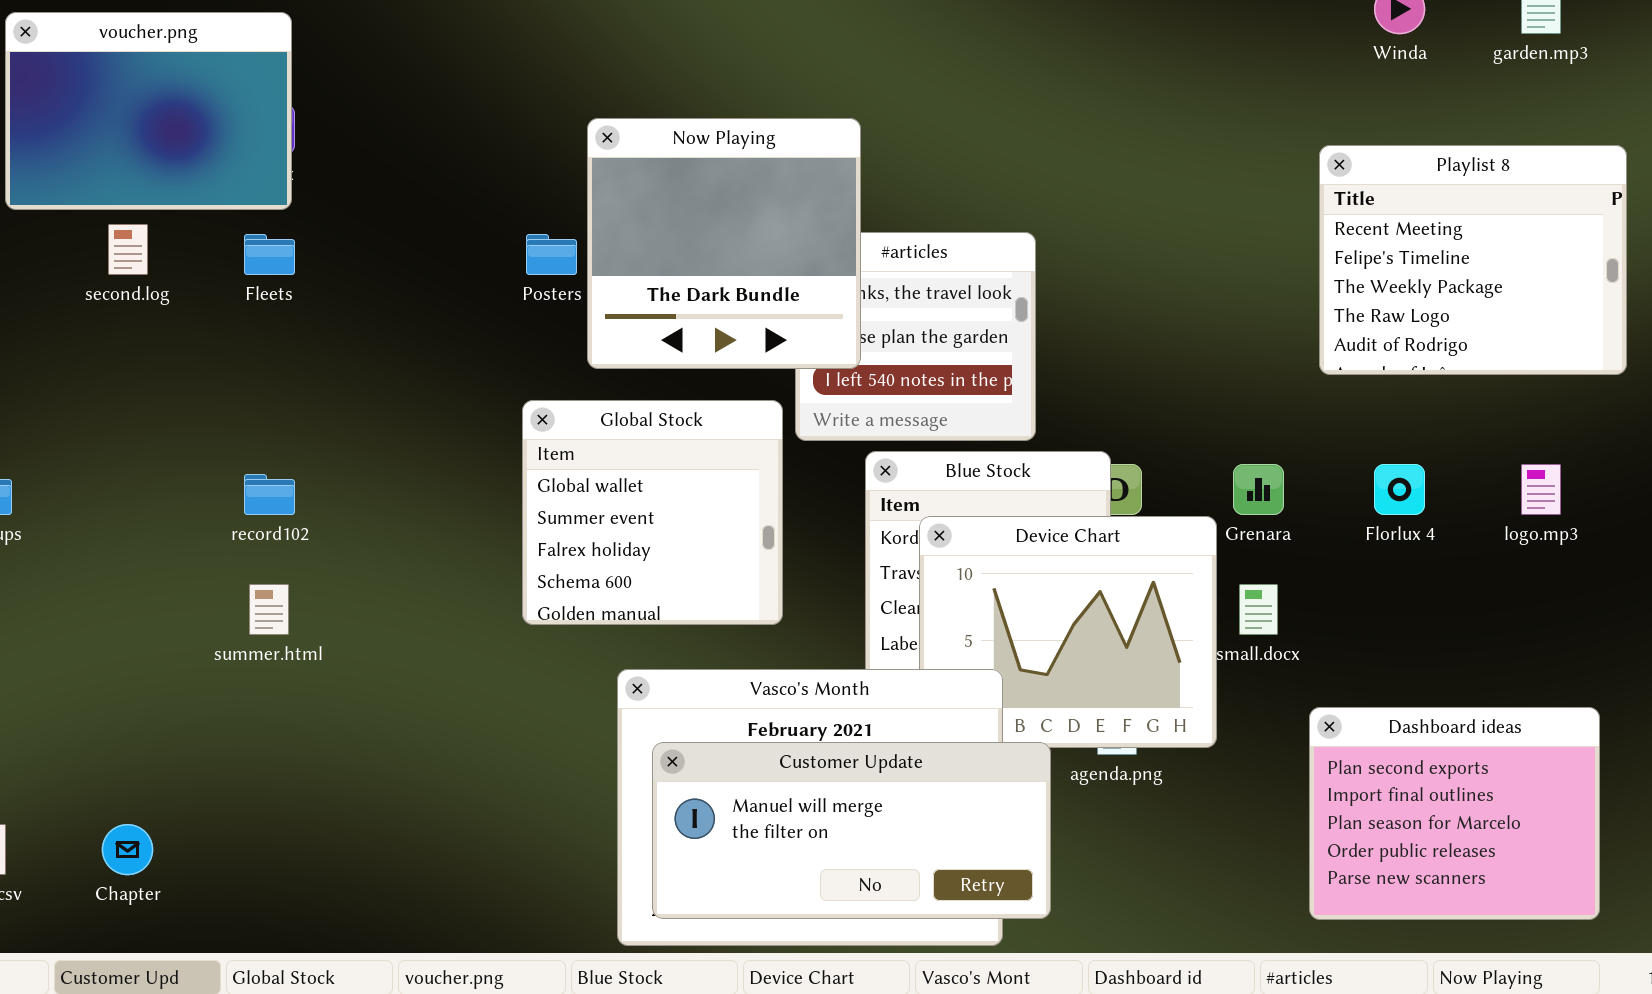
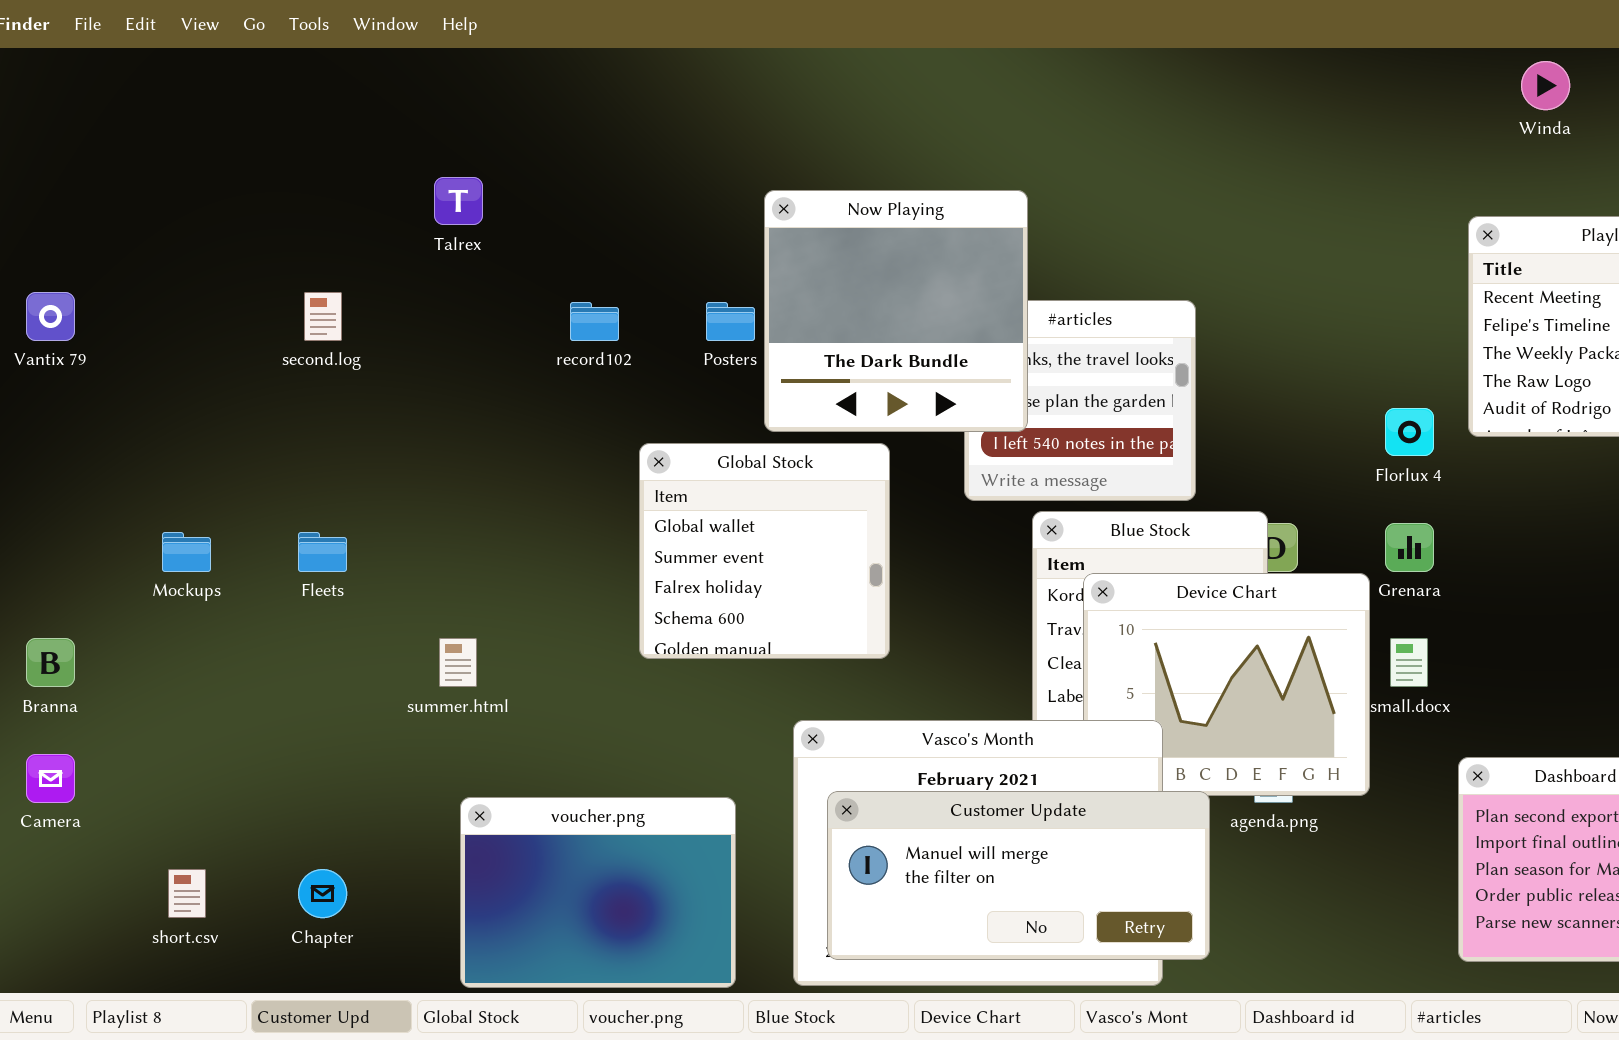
voucher.png: [5,12,292,210] -> [460,797,736,988], moved
Fleets: [244,234,295,275] -> [298,532,347,572], moved
Global Stock: [522,400,783,625] -> [639,443,890,659], moved
Florlux 4: [1374,464,1425,515] -> [1385,408,1434,456], moved
record102: [244,474,295,515] -> [570,302,619,341], moved

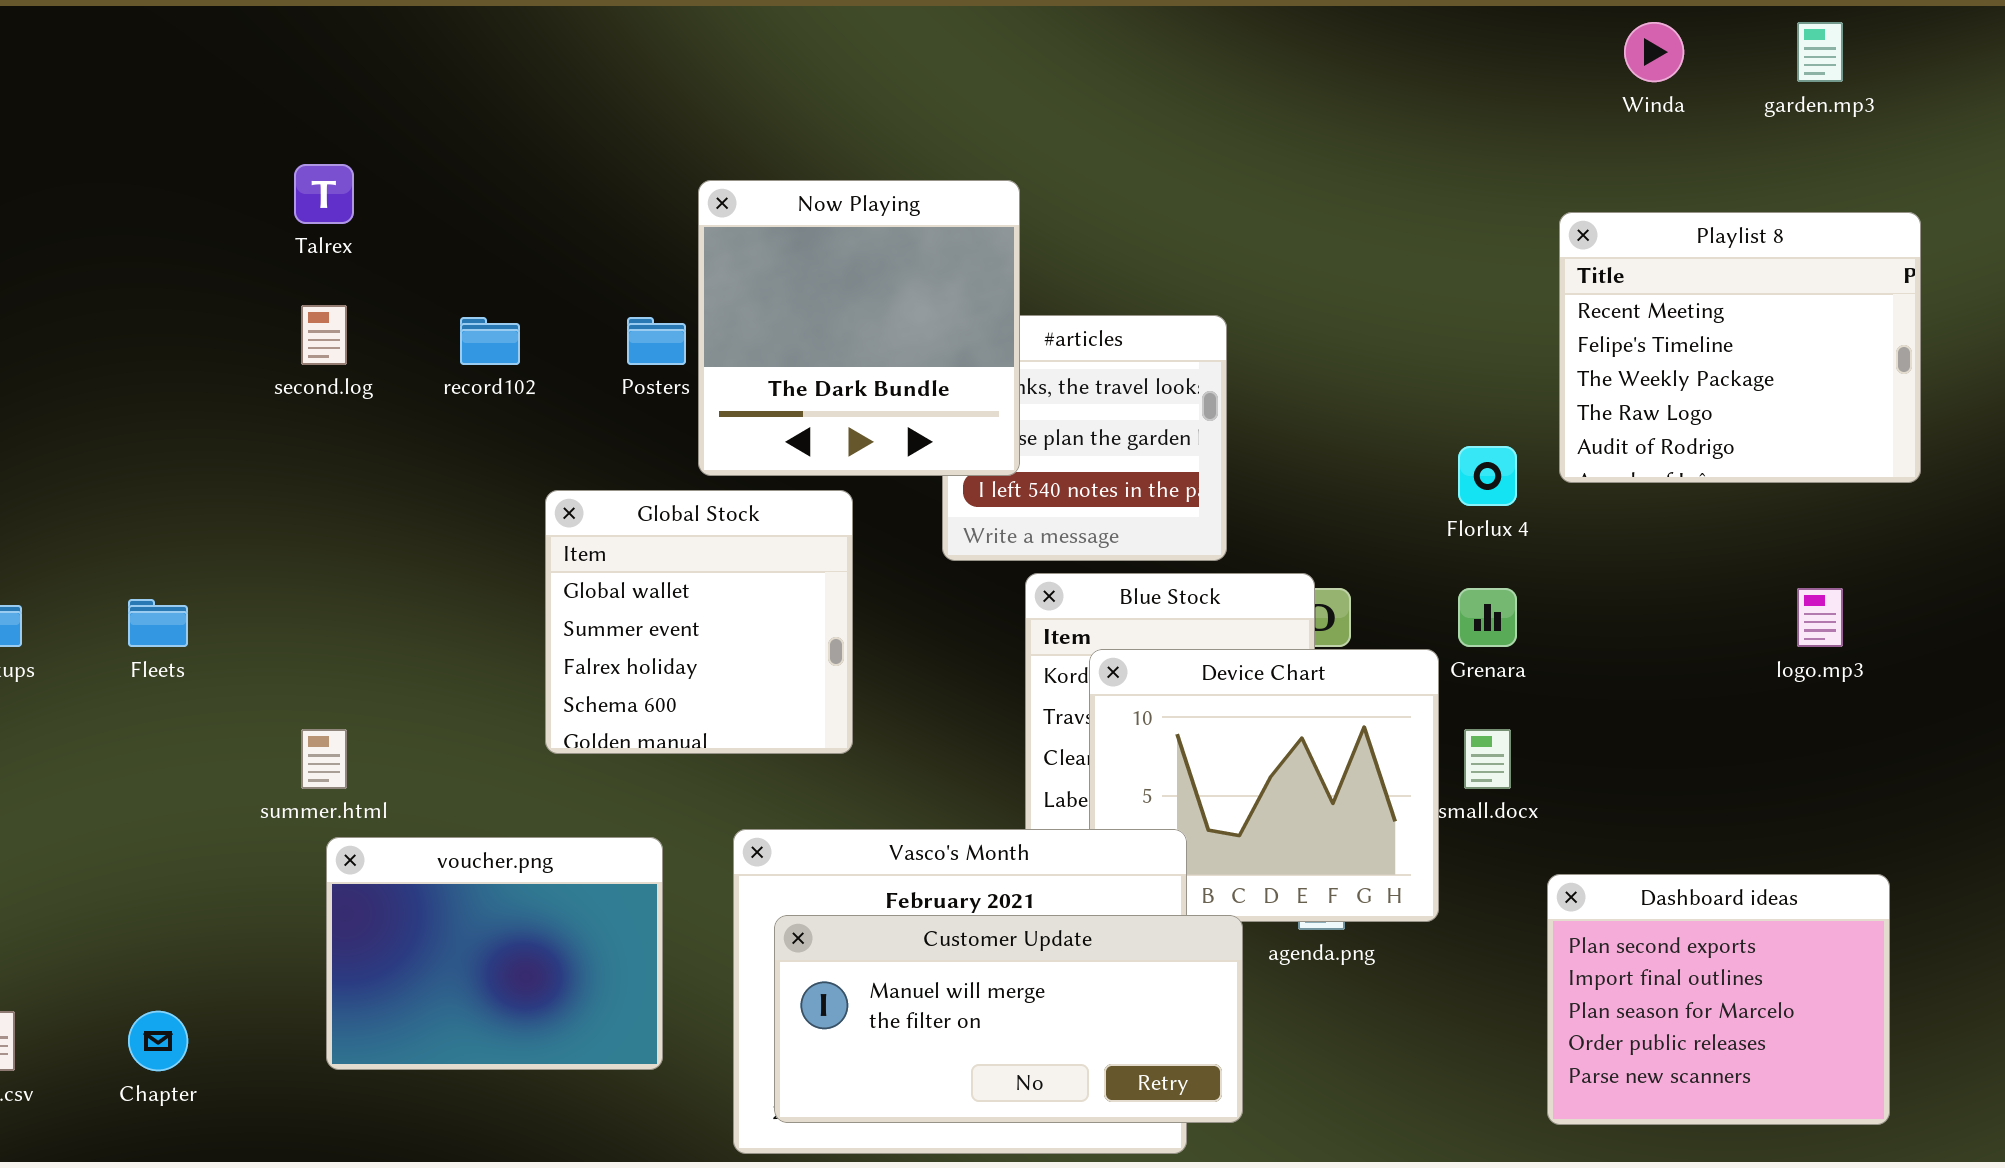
second.log: [304,292,342,341] -> [301,305,347,365], moved
voucher.png: [460,797,736,988] -> [326,837,663,1070], moved

